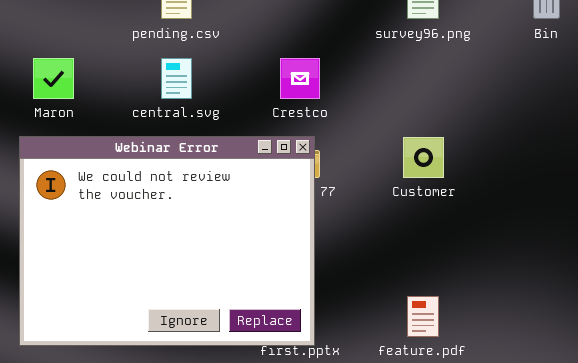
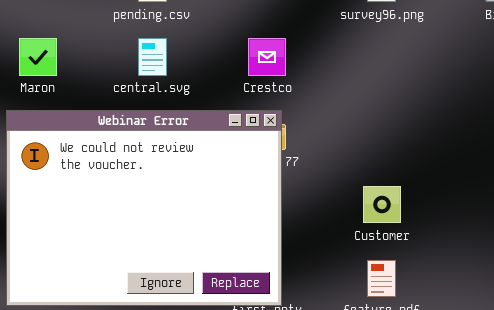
Customer: [403,137,444,178] -> [363,186,401,223], moved

